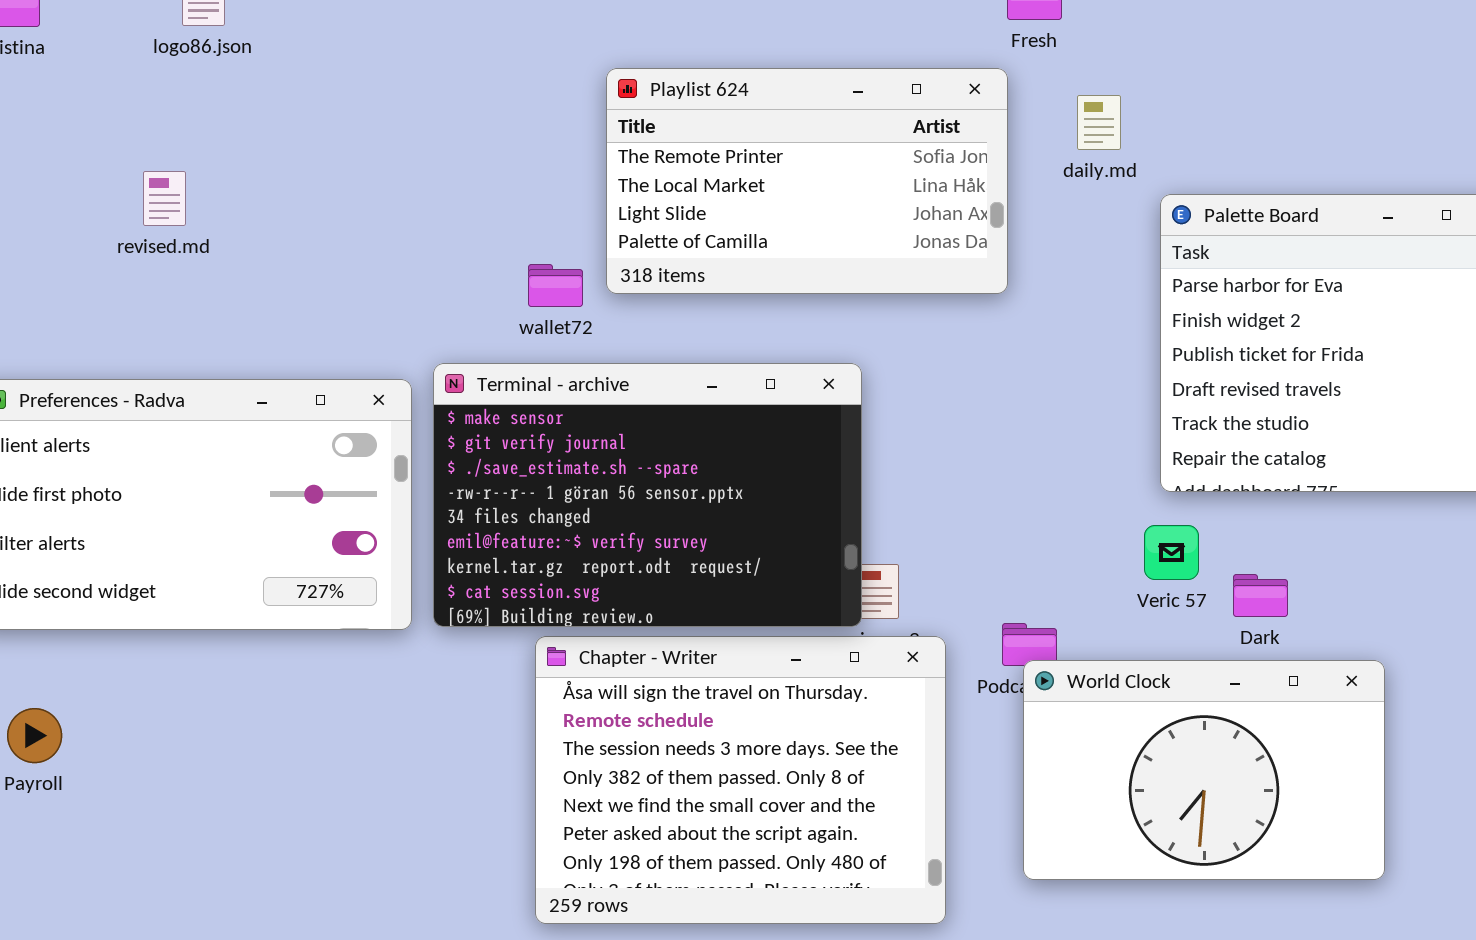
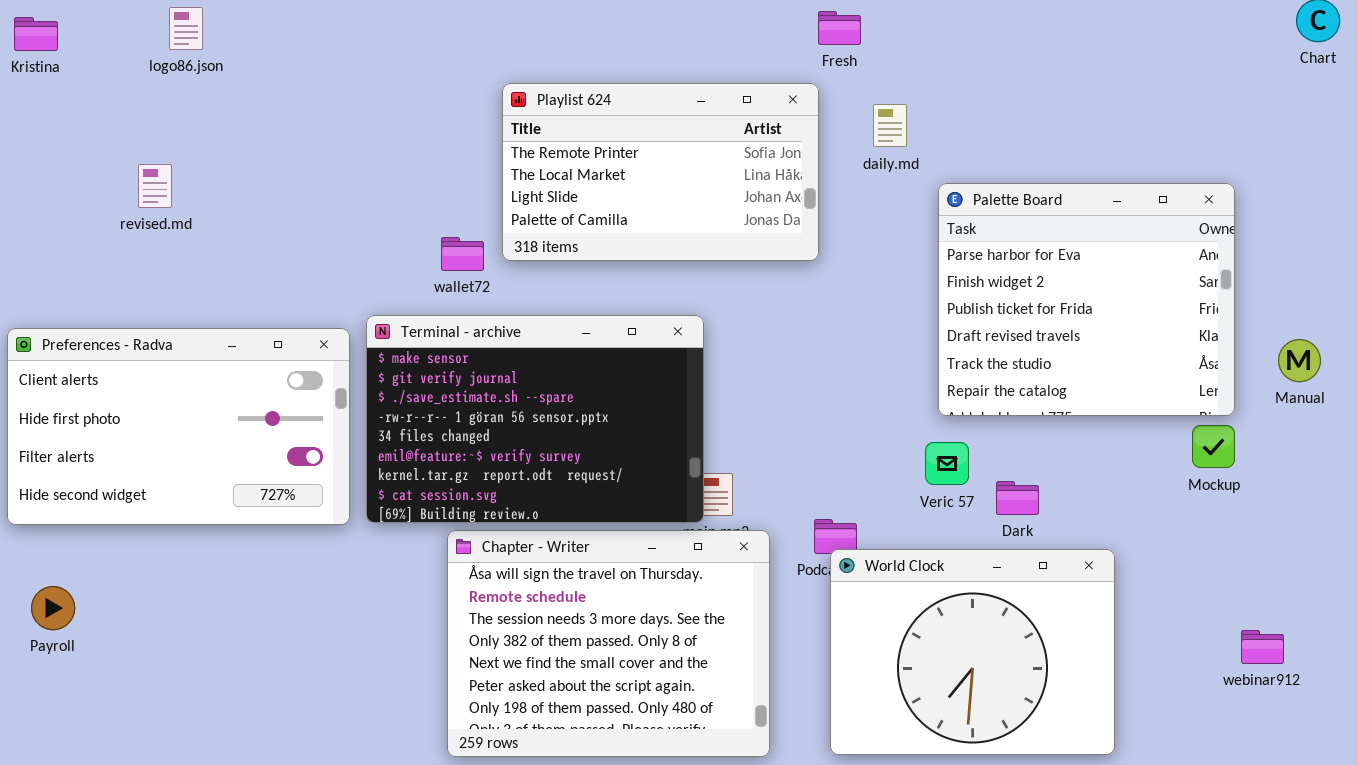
World Clock: [1023,660,1385,880] -> [830,549,1115,755], resized

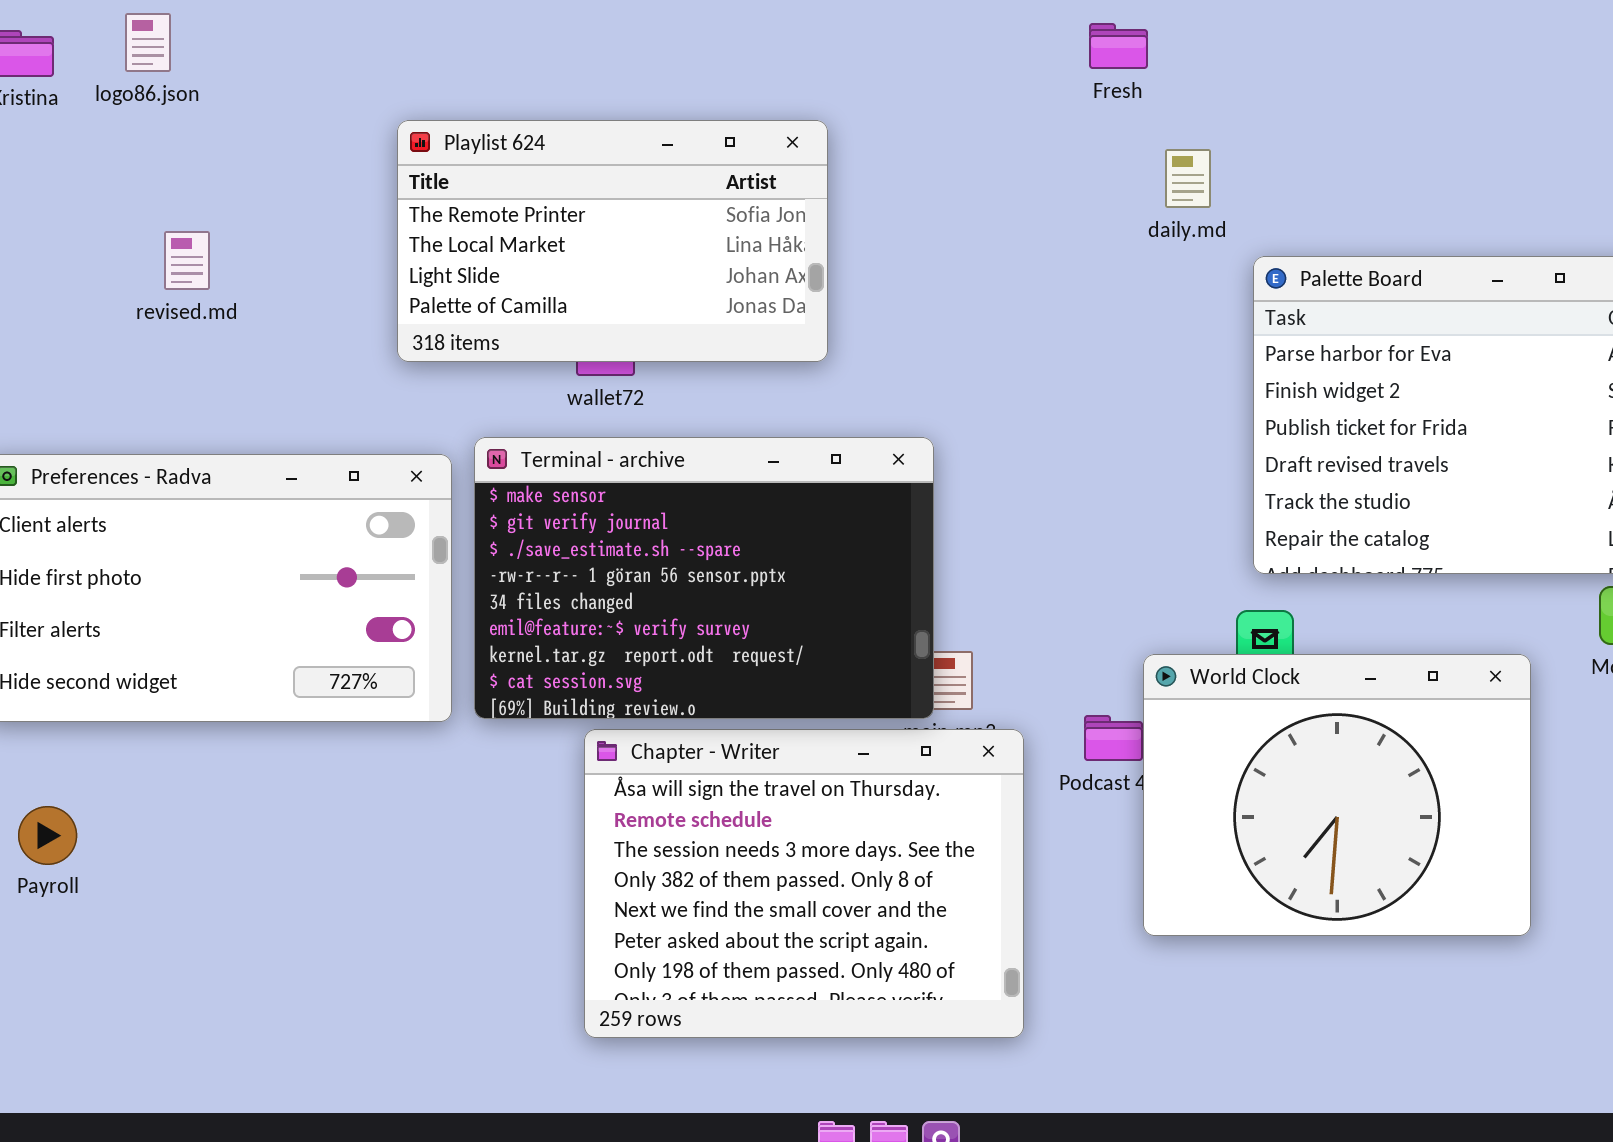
logo86.json: [169,7,203,50] -> [125,13,171,72], moved
Playlist 624: [502,83,819,261] -> [397,120,828,362], moved
World Clock: [830,549,1115,755] -> [1143,654,1531,936], moved

